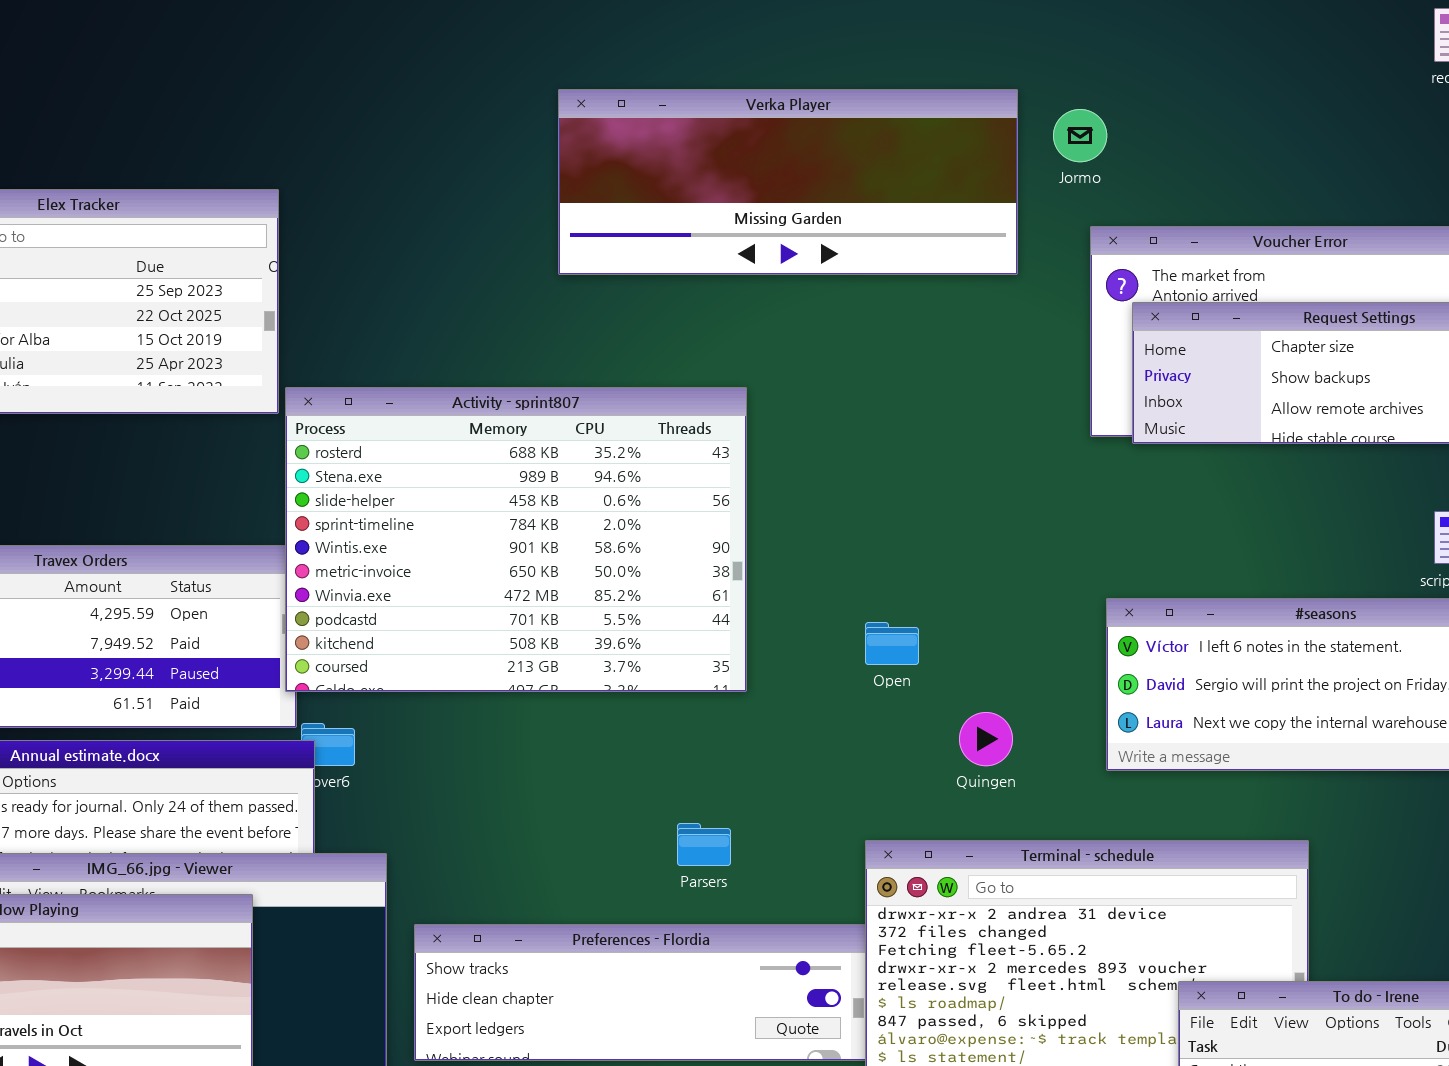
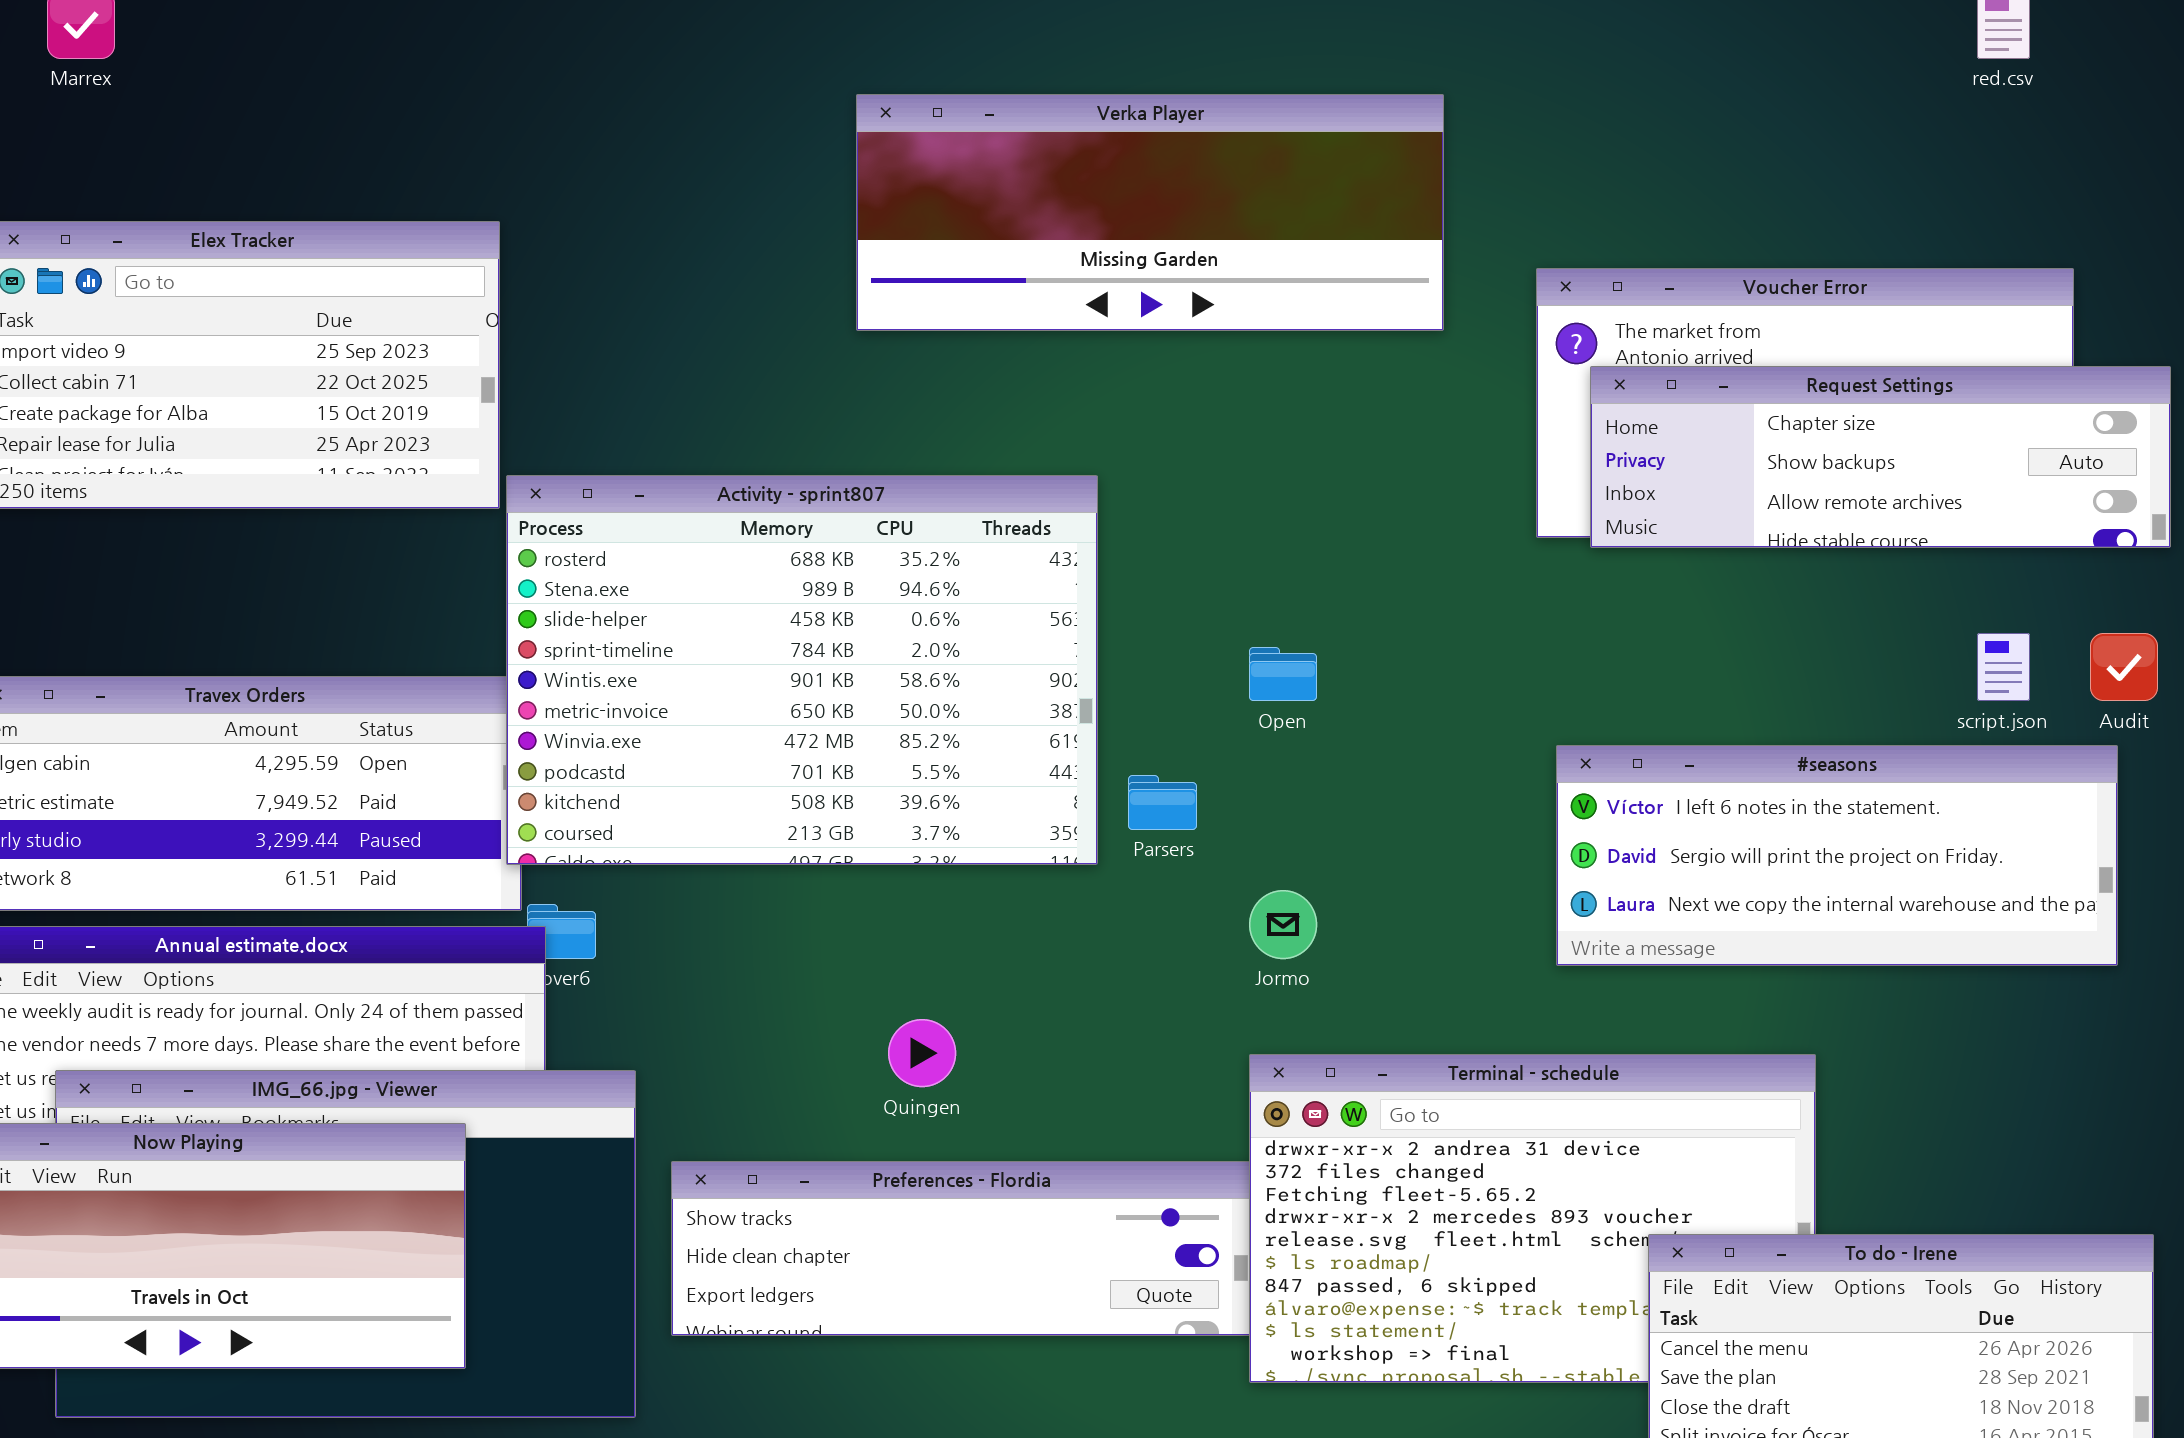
Jormo: [1053,109,1107,162] -> [1249,890,1317,959], moved
Open: [865,622,919,665] -> [1249,647,1317,701], moved
Quingen: [959,712,1013,766] -> [888,1019,956,1087], moved
Parsers: [677,823,731,866] -> [1128,775,1197,830], moved

